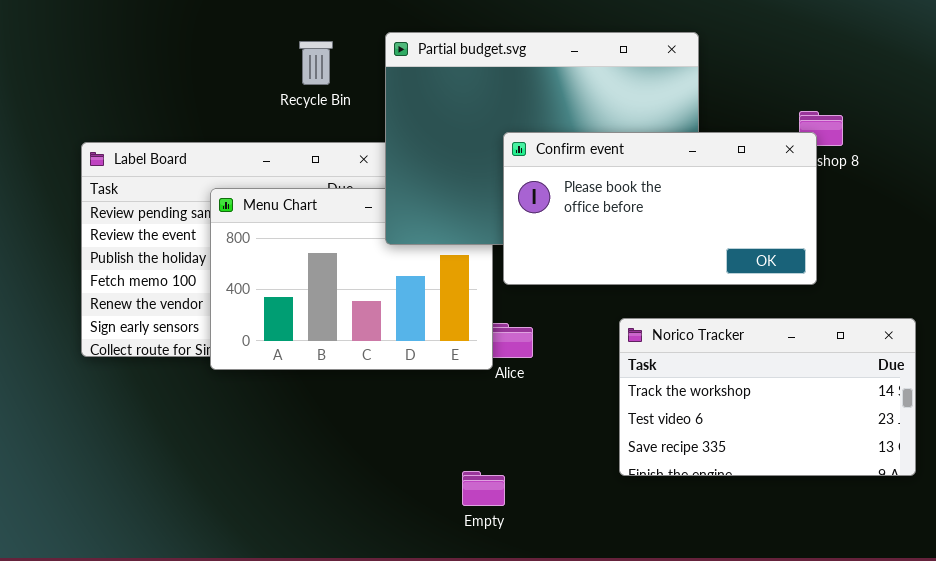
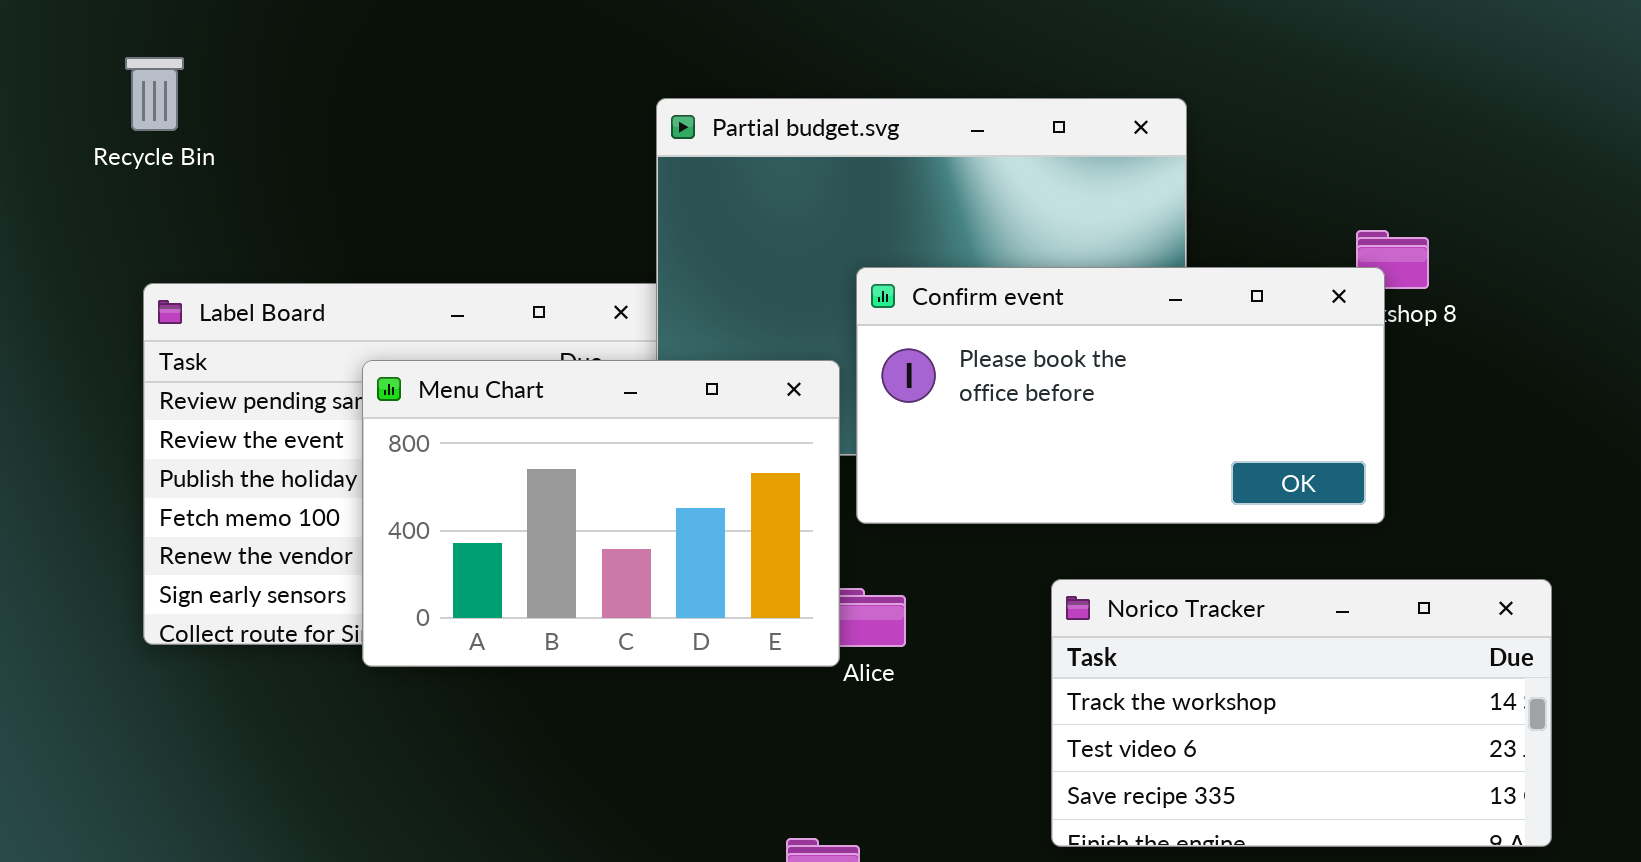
Recycle Bin: [299,41,333,85] -> [125,57,184,131], moved
Menu Chart: [210,188,493,370] -> [362,360,840,667], raised

